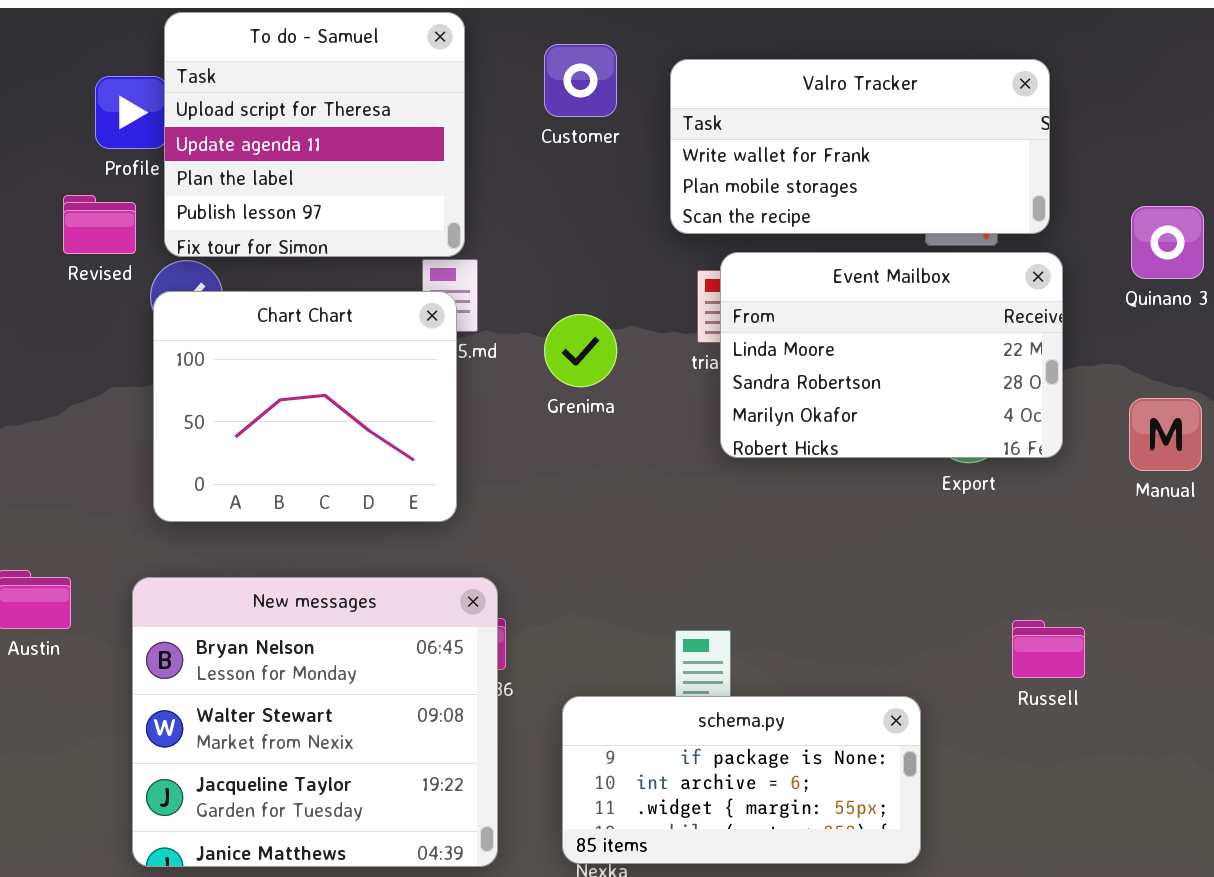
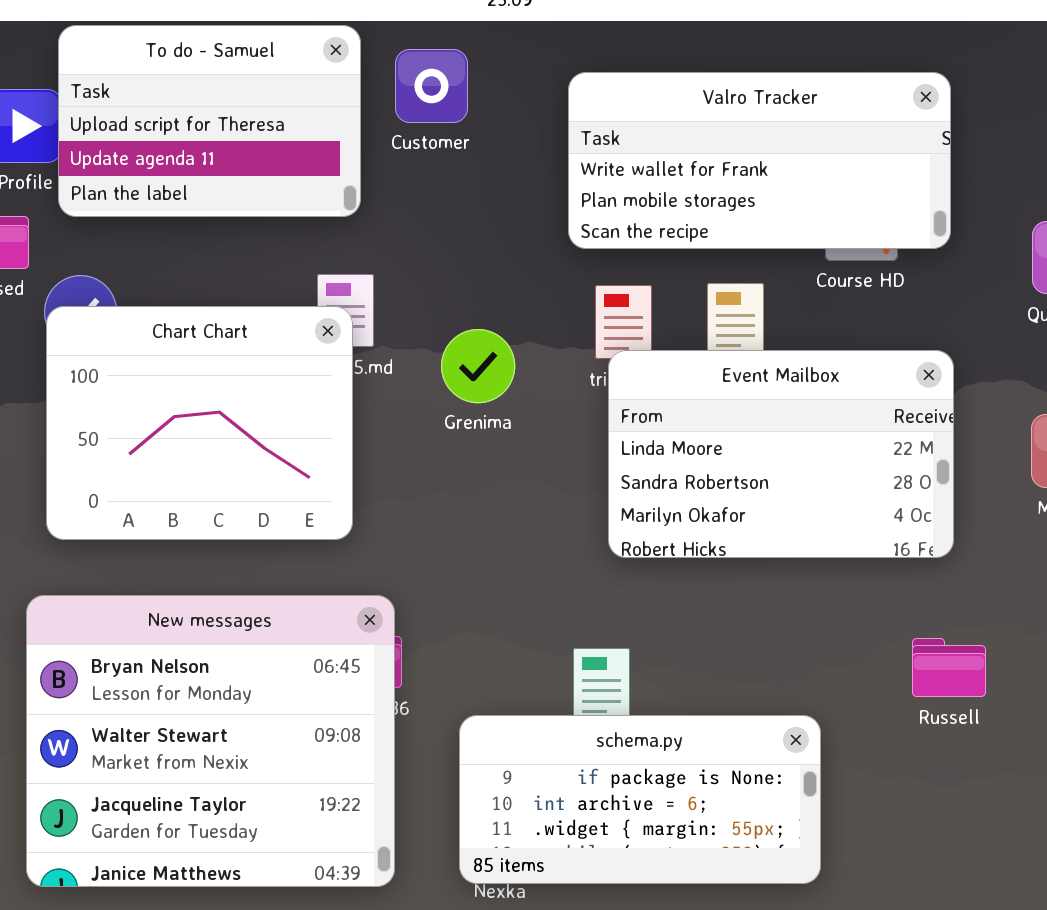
To do - Samuel: [164,12,465,257] -> [58,25,361,217], resized
Customer: [544,44,617,117] -> [395,49,468,123], moved
Event Mailbox: [720,252,1063,458] -> [608,350,954,558], moved

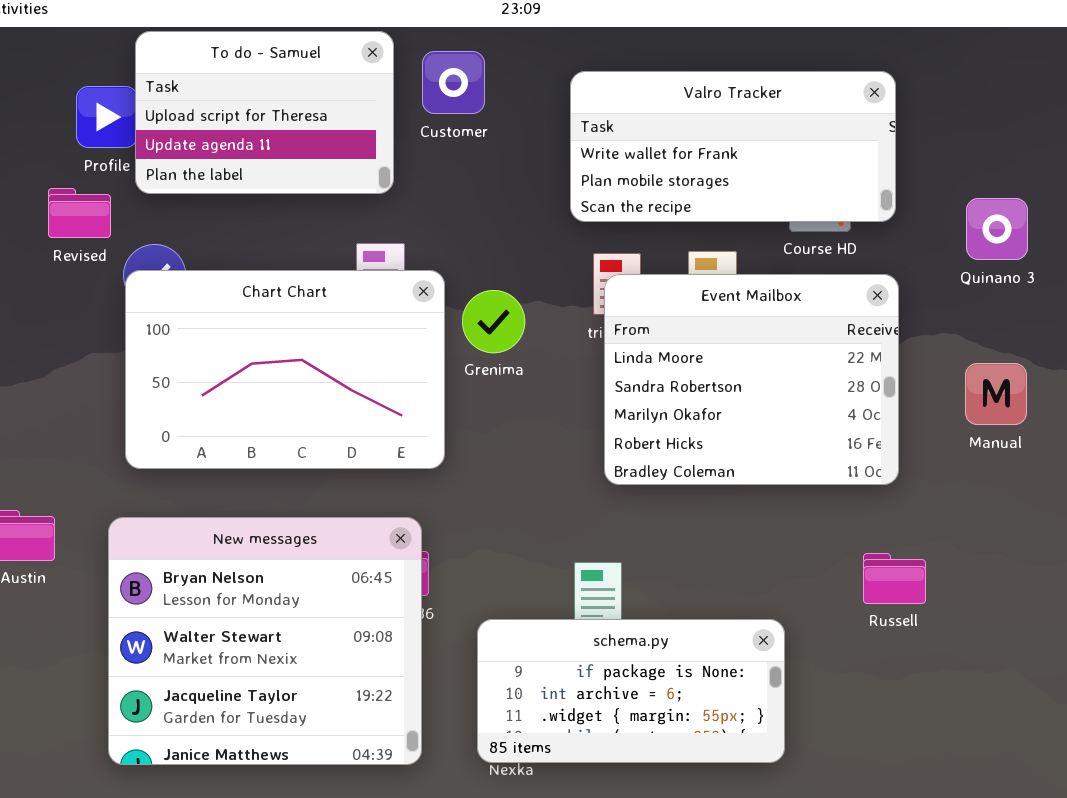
Chart Chart: [46,306,353,540] -> [125,270,445,469], resized
Event Mailbox: [608,350,954,558] -> [604,274,899,485], resized

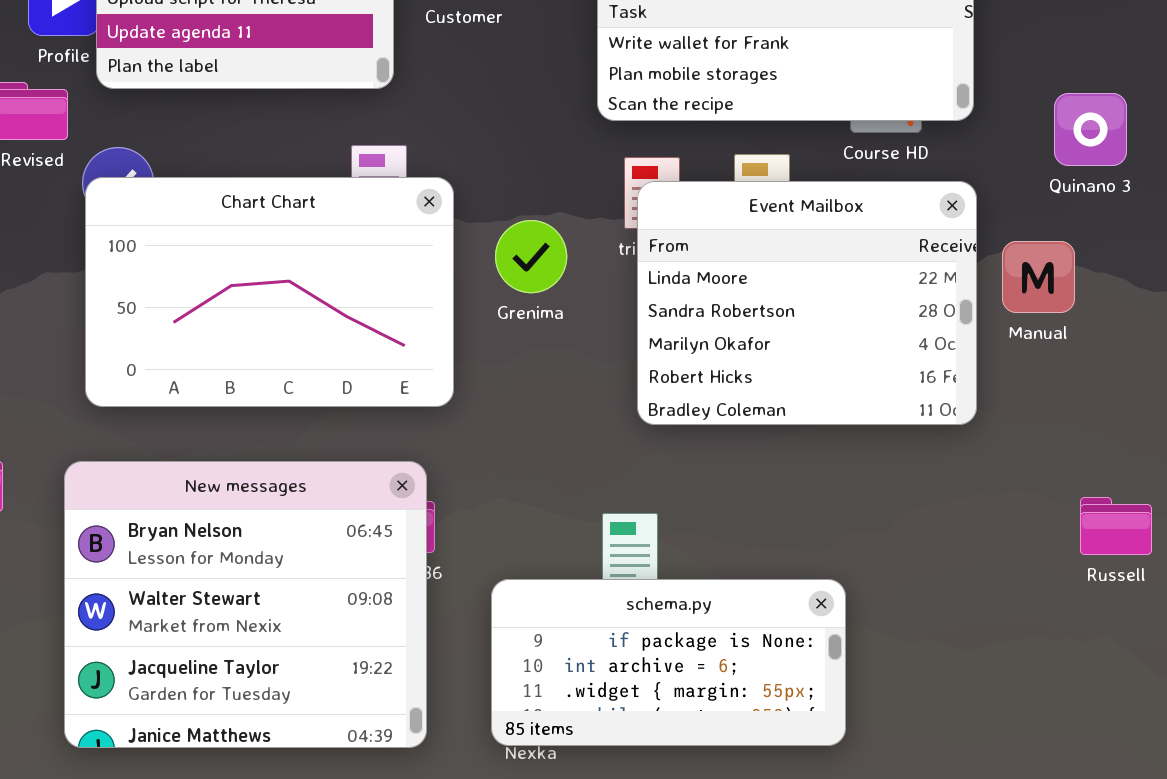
Grenima: [462,290,525,353] -> [495,220,567,293], moved
Manual: [965,363,1027,425] -> [1002,241,1075,313], moved
Russell: [863,553,926,604] -> [1080,497,1152,555], moved

